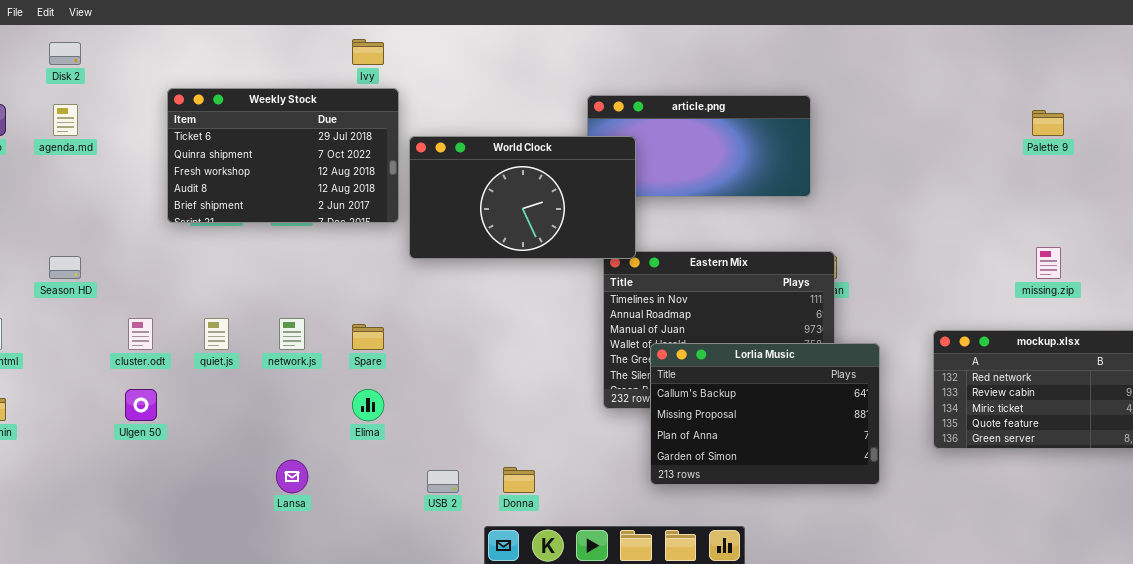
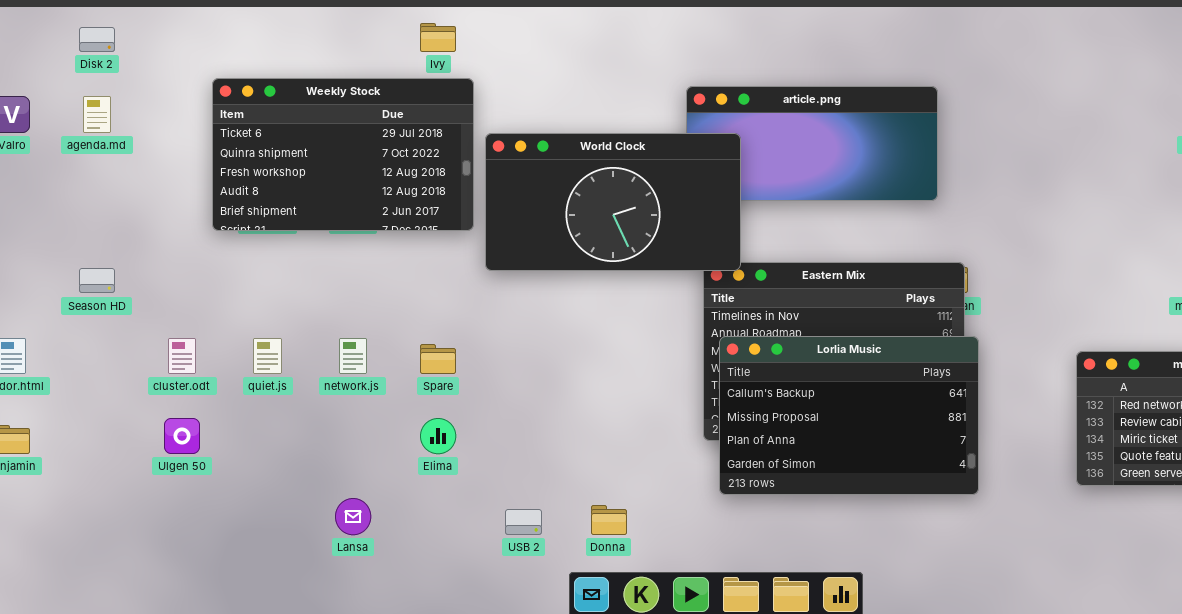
Lorlia Music: [650,343,880,485] -> [719,336,979,495], moved

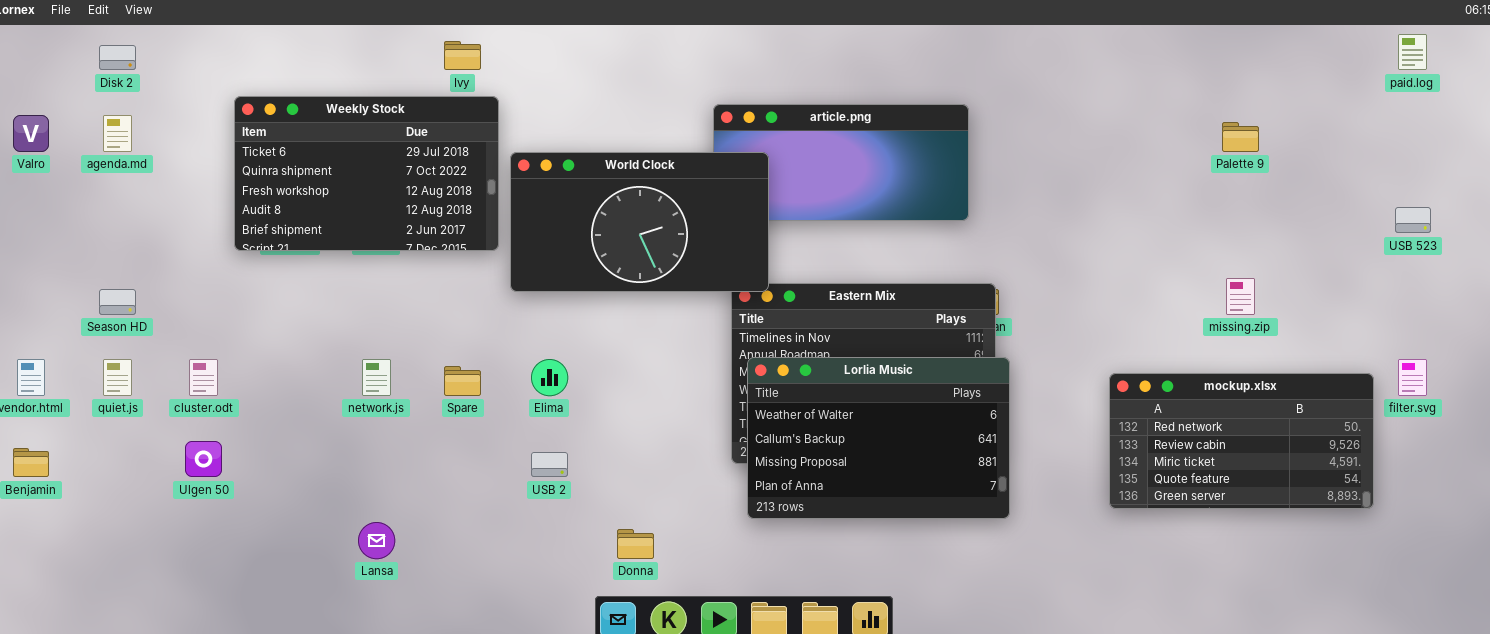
Lorlia Music: [719,336,979,495] -> [747,357,1010,519], scrolled up 1 row
quiet.js: [253,338,282,374] -> [103,359,132,396], moved
Elima: [420,418,456,454] -> [531,359,568,396], moved
USB 2: [505,509,542,535] -> [531,452,568,477], moved

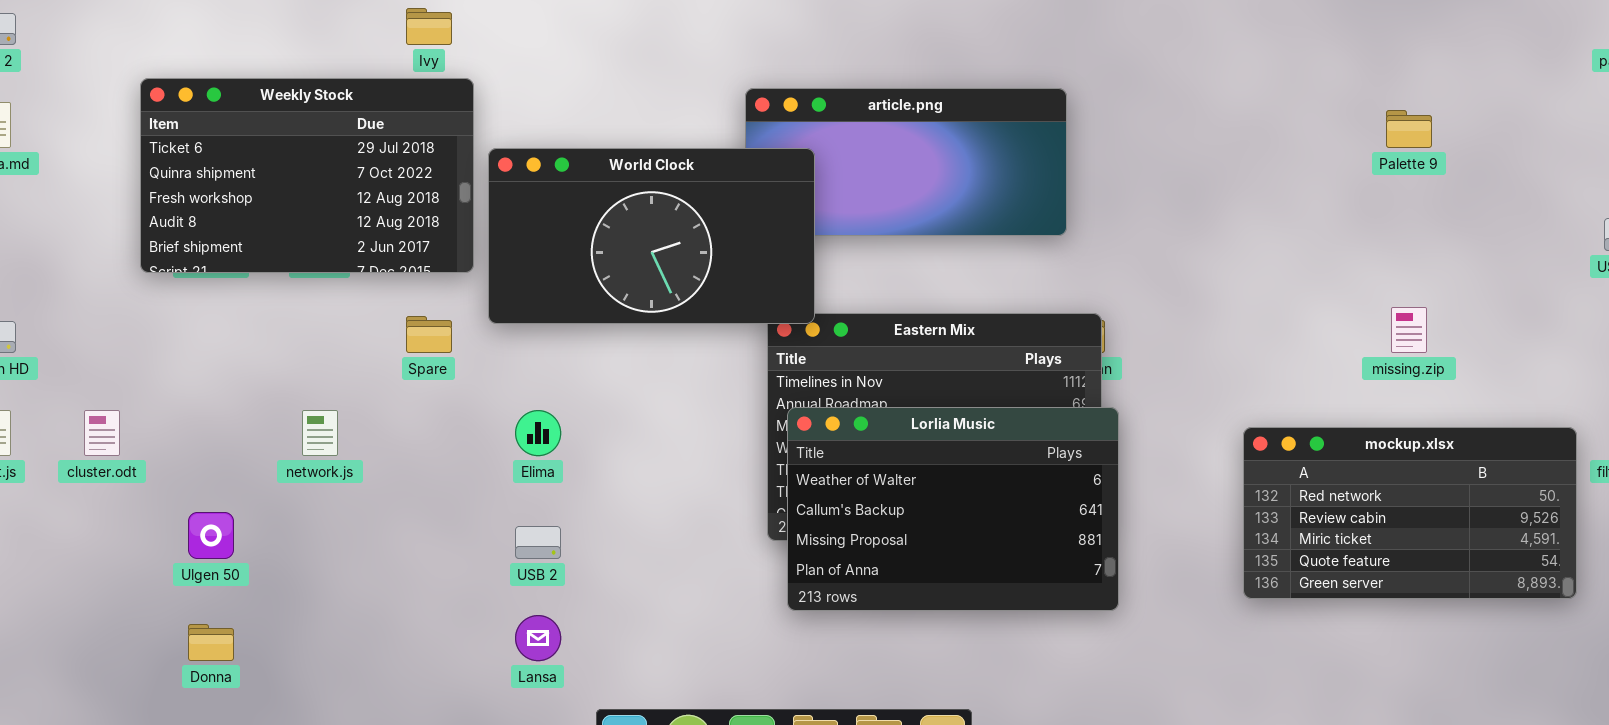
Spare: [444,366,481,396] -> [406,316,452,353], moved
Ulgen 50: [185,441,222,477] -> [188,512,234,559], moved
Lansa: [358,522,395,559] -> [515,615,561,661], moved
Donna: [617,529,654,559] -> [188,624,234,661], moved

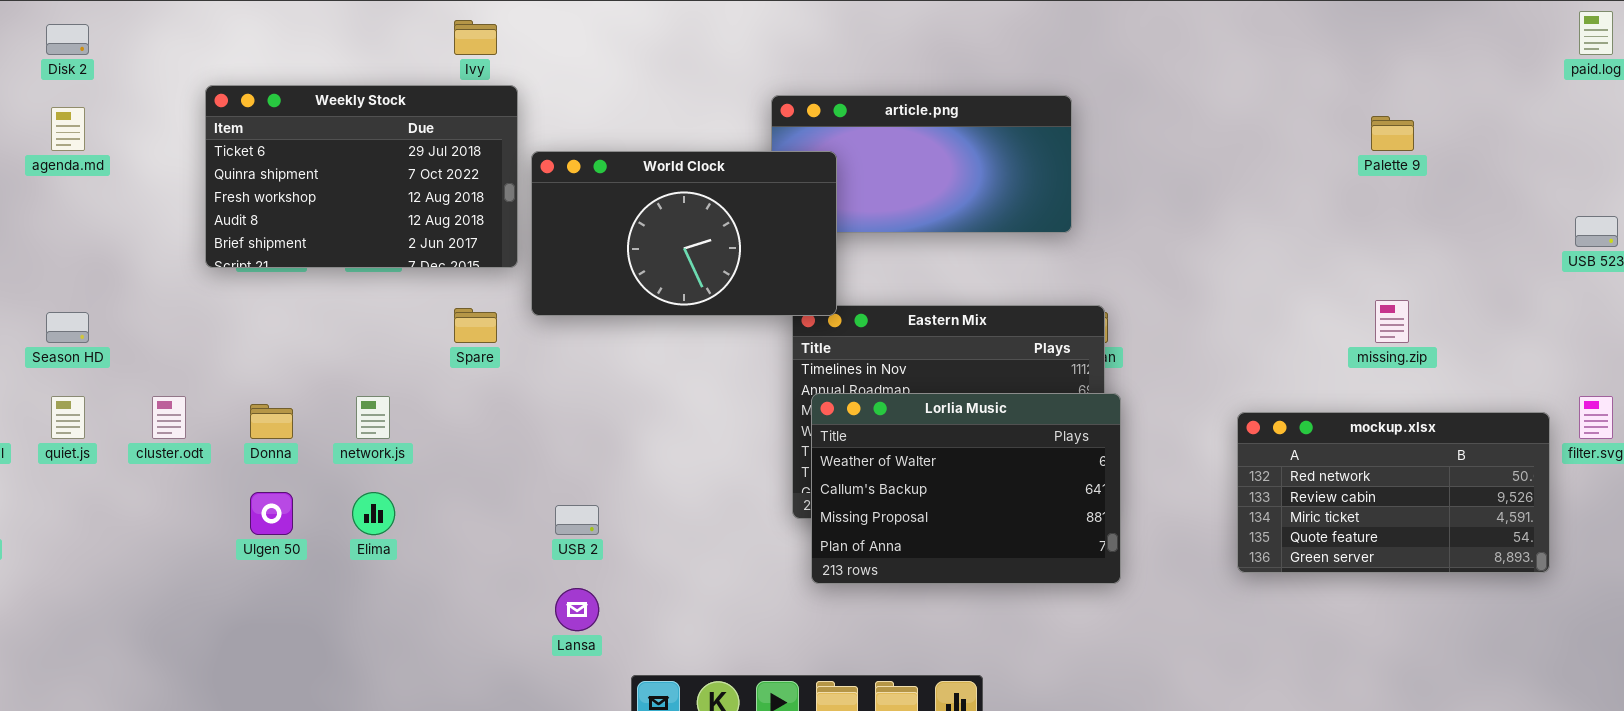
Elima: [515,410,561,456] -> [352,492,395,535], moved
Donna: [188,624,234,661] -> [250,404,293,439], moved

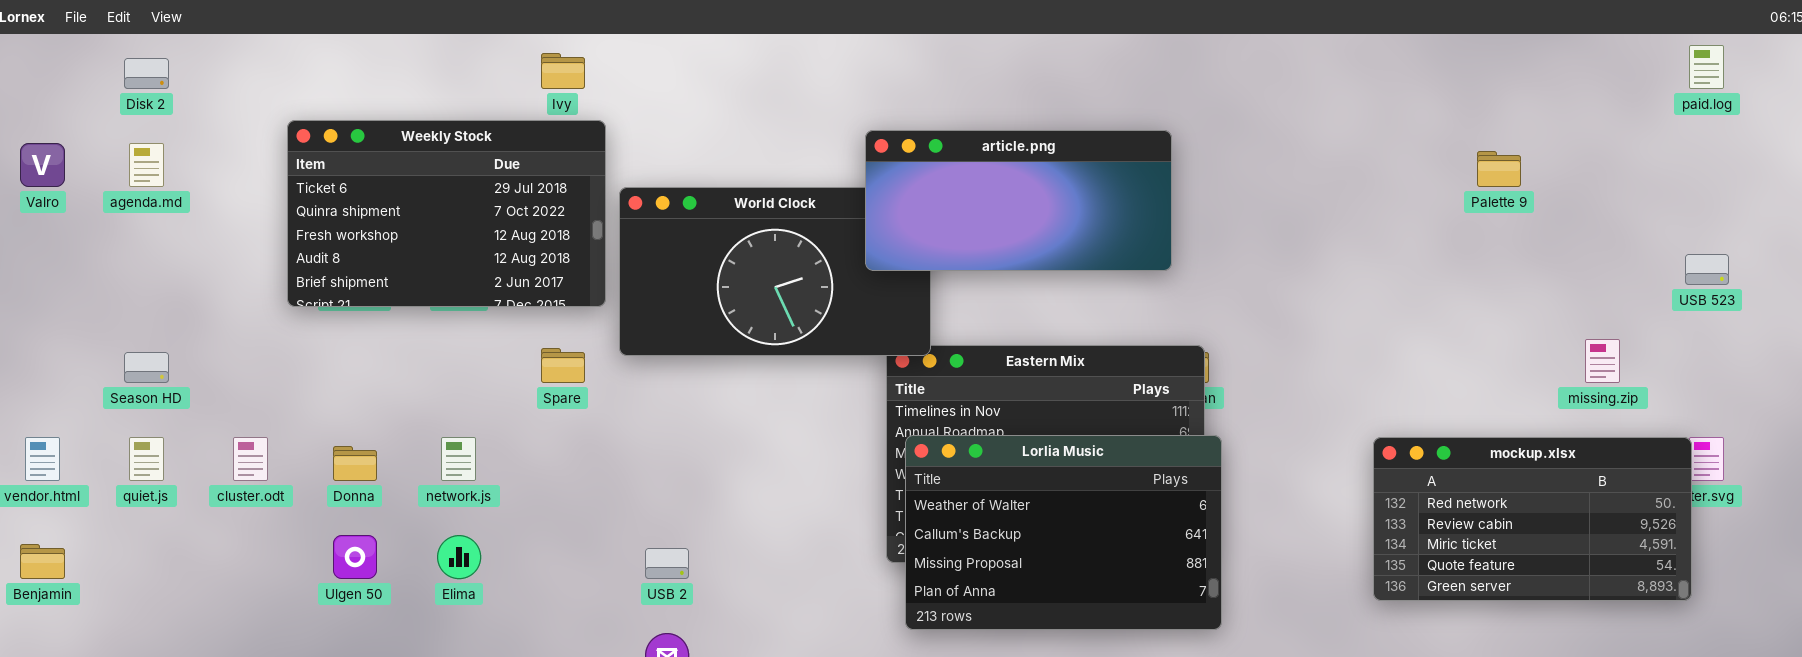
article.png: [771,95,1072,233] -> [865,130,1172,271], raised
missing.zip: [1375,300,1409,343] -> [1585,339,1620,383], moved
mockup.xlsx: [1237,412,1550,573] -> [1373,437,1692,601], moved

